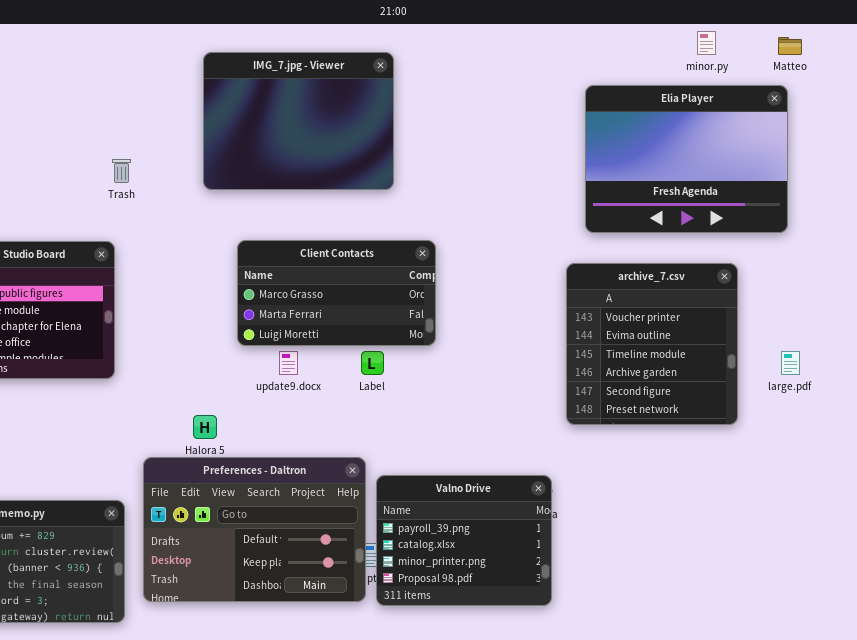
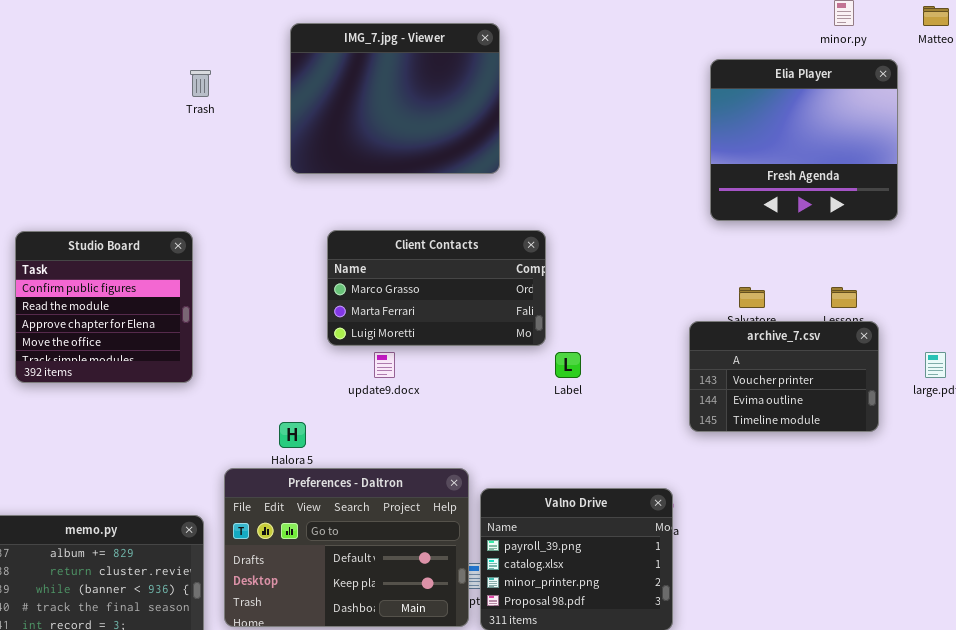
Elia Player: [585,85,788,233] -> [710,59,898,221], resized
Trash: [112,159,131,183] -> [190,70,211,97], moved
archive_7.csv: [566,263,738,425] -> [689,321,879,432], resized
Label: [361,351,384,375] -> [555,352,581,378], moved

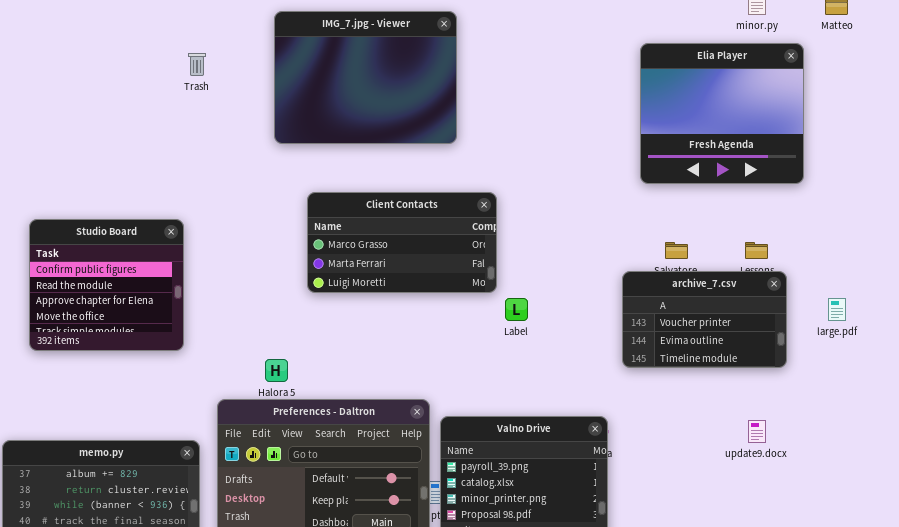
Studio Board: [15,231,193,383] -> [29,219,184,351], moved
update9.docx: [374,352,395,378] -> [748,420,766,443], moved

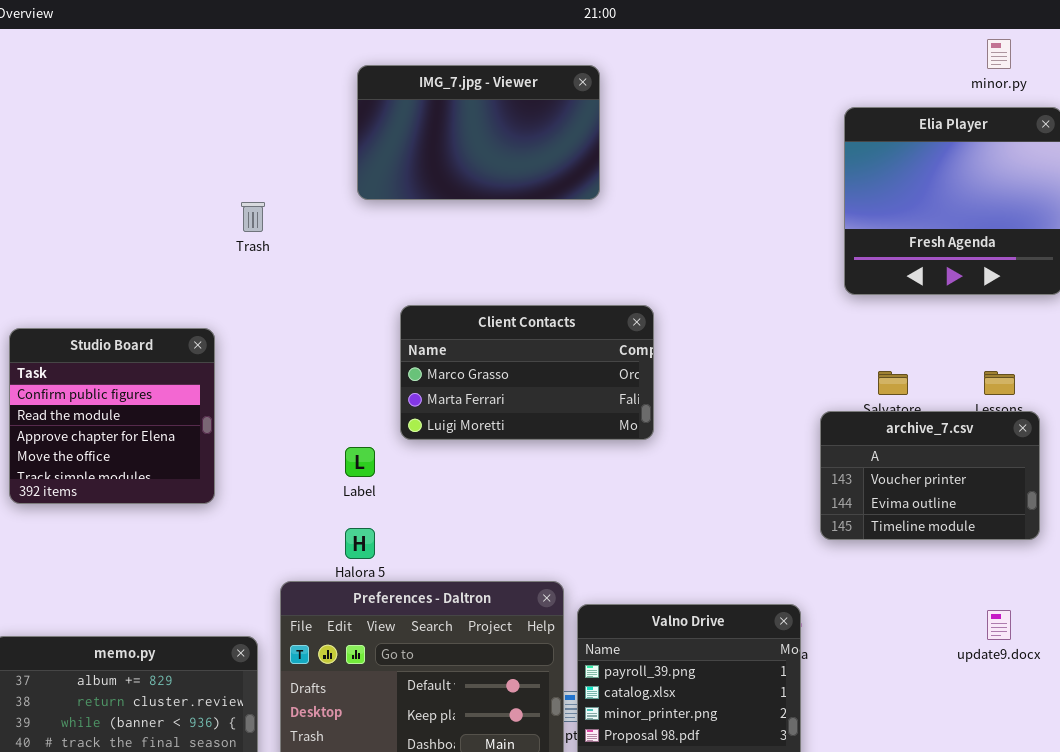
IMG_7.jpg - Viewer: [274,11,457,144] -> [357,65,600,200], resized
Trash: [188,53,206,76] -> [241,202,265,232], moved
Studio Board: [29,219,184,351] -> [9,328,215,504], moved
Label: [505,298,528,321] -> [345,447,375,477], moved

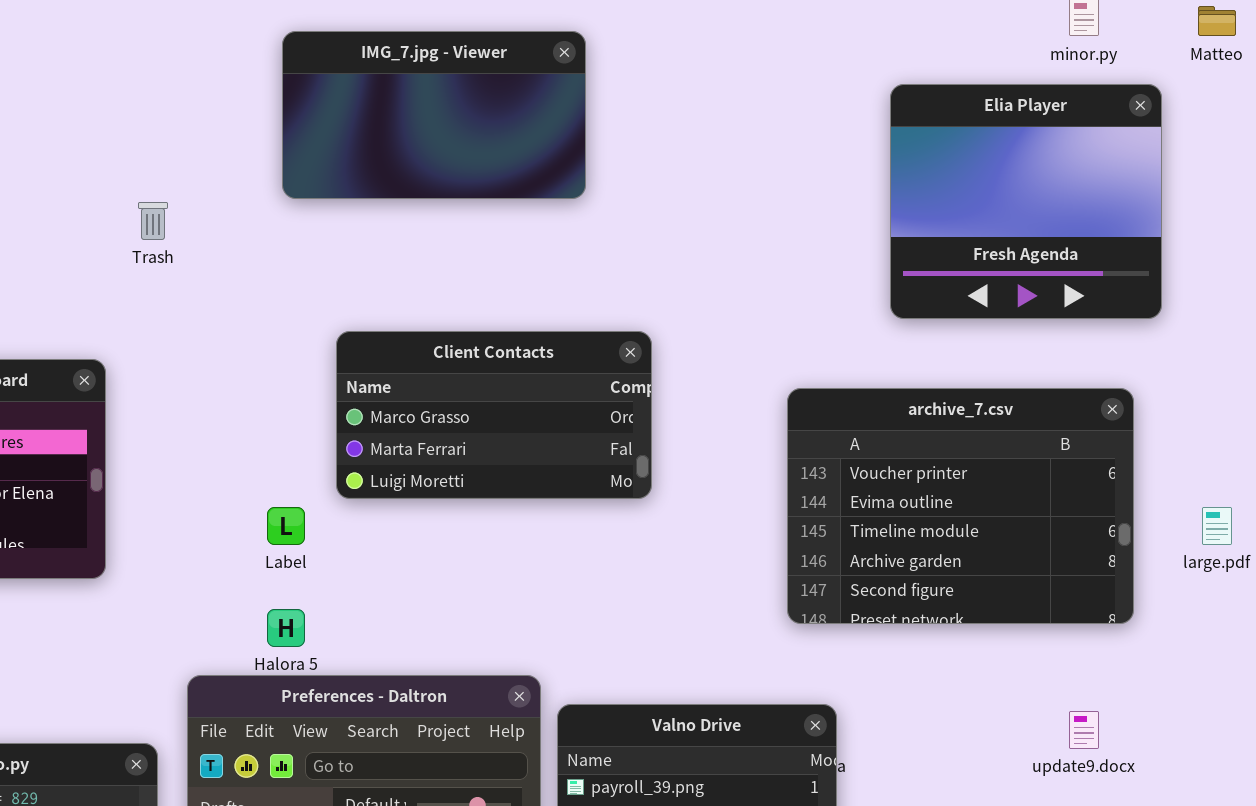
archive_7.csv: [820,411,1040,540] -> [787,388,1134,624], resized

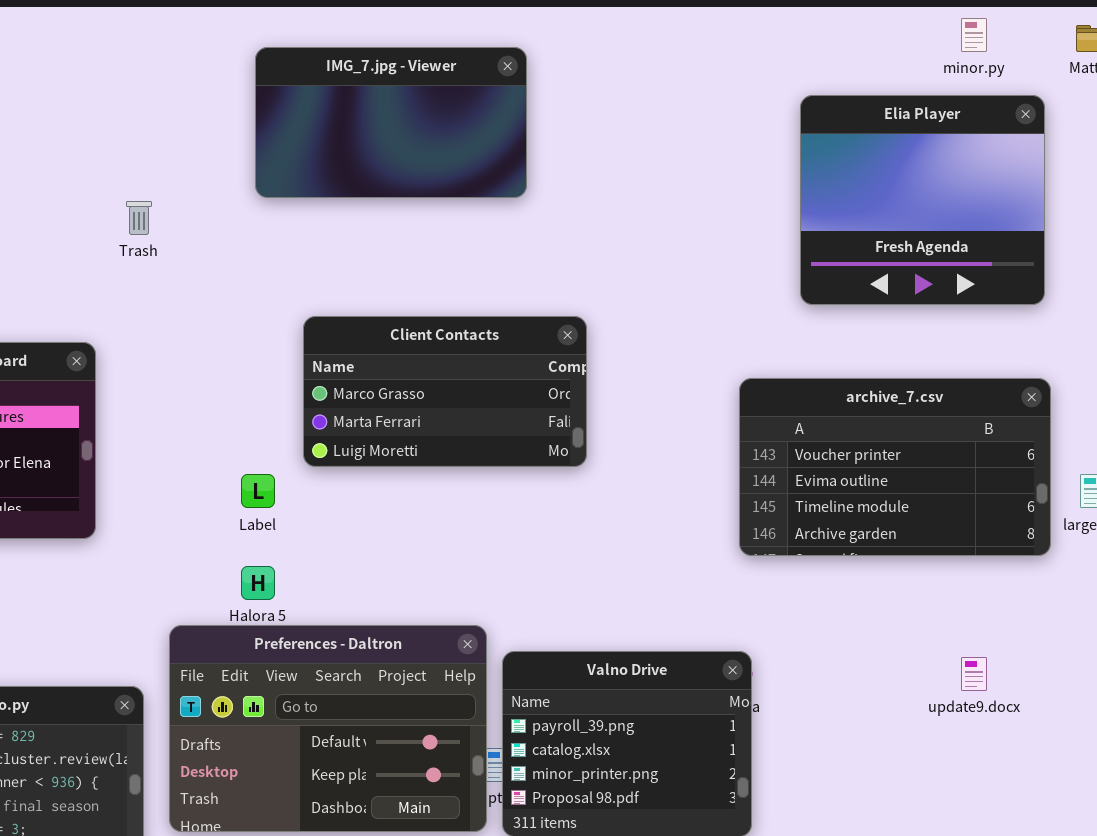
archive_7.csv: [787,388,1134,624] -> [739,378,1051,556], moved, resized

